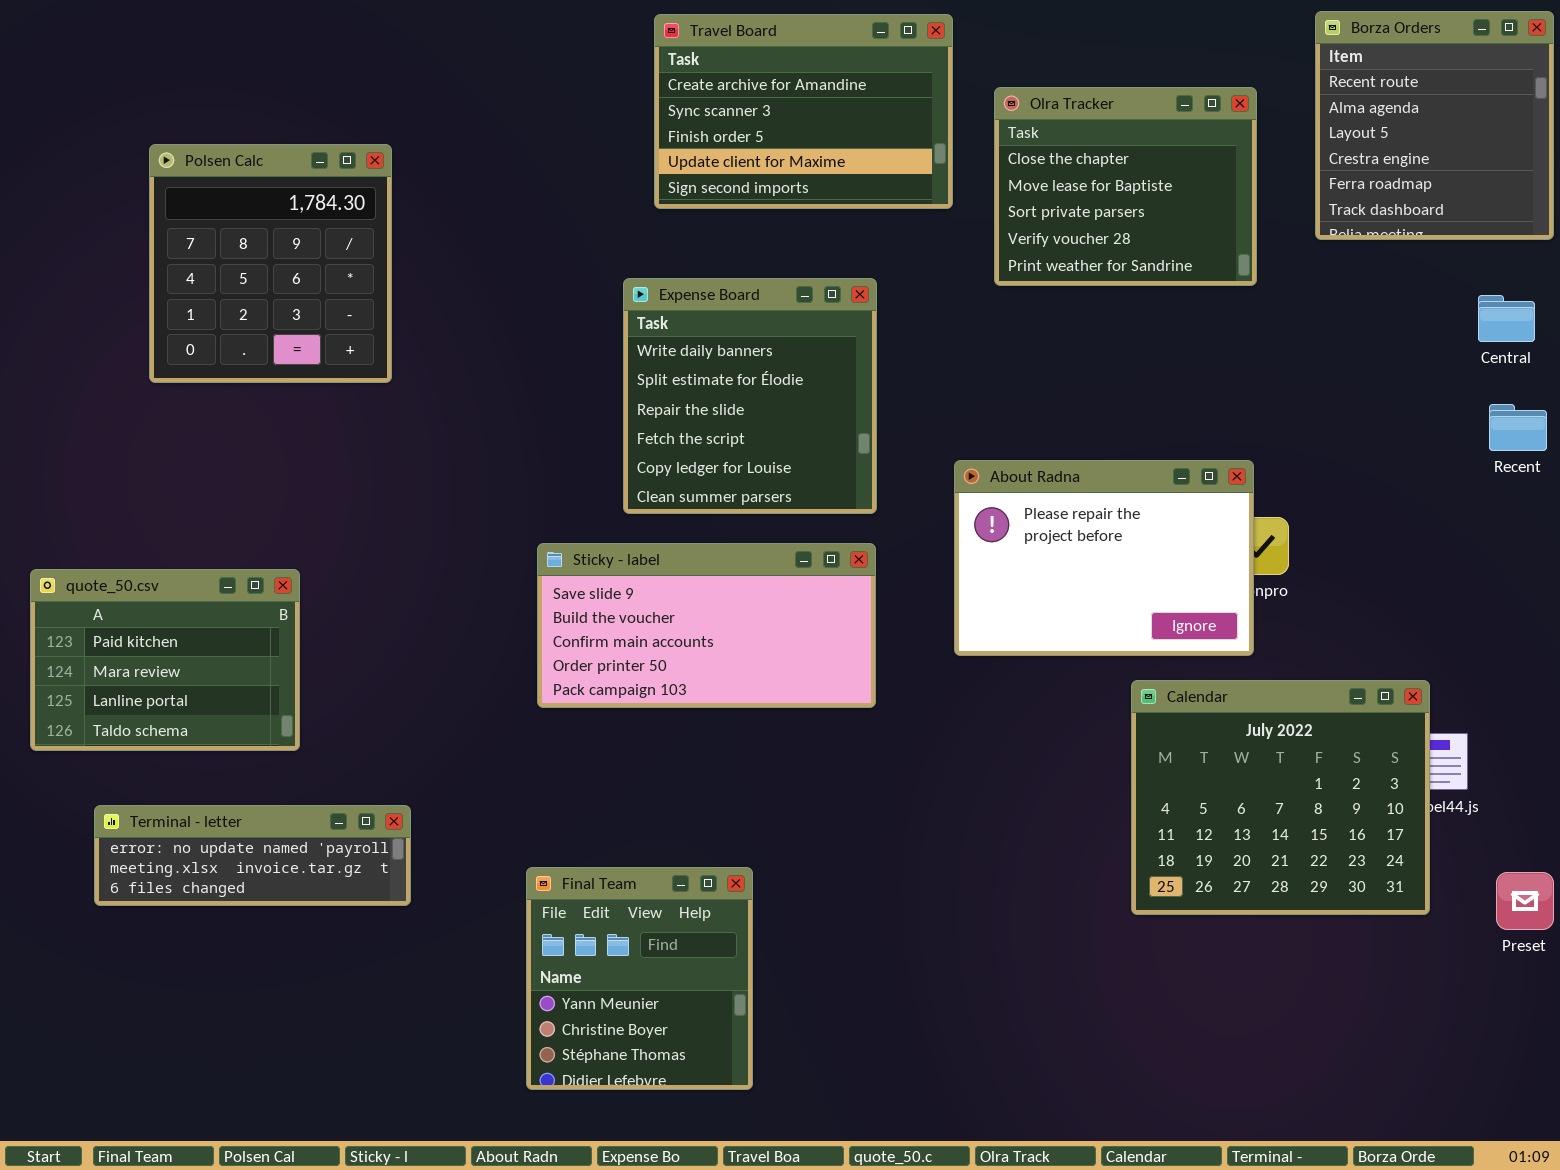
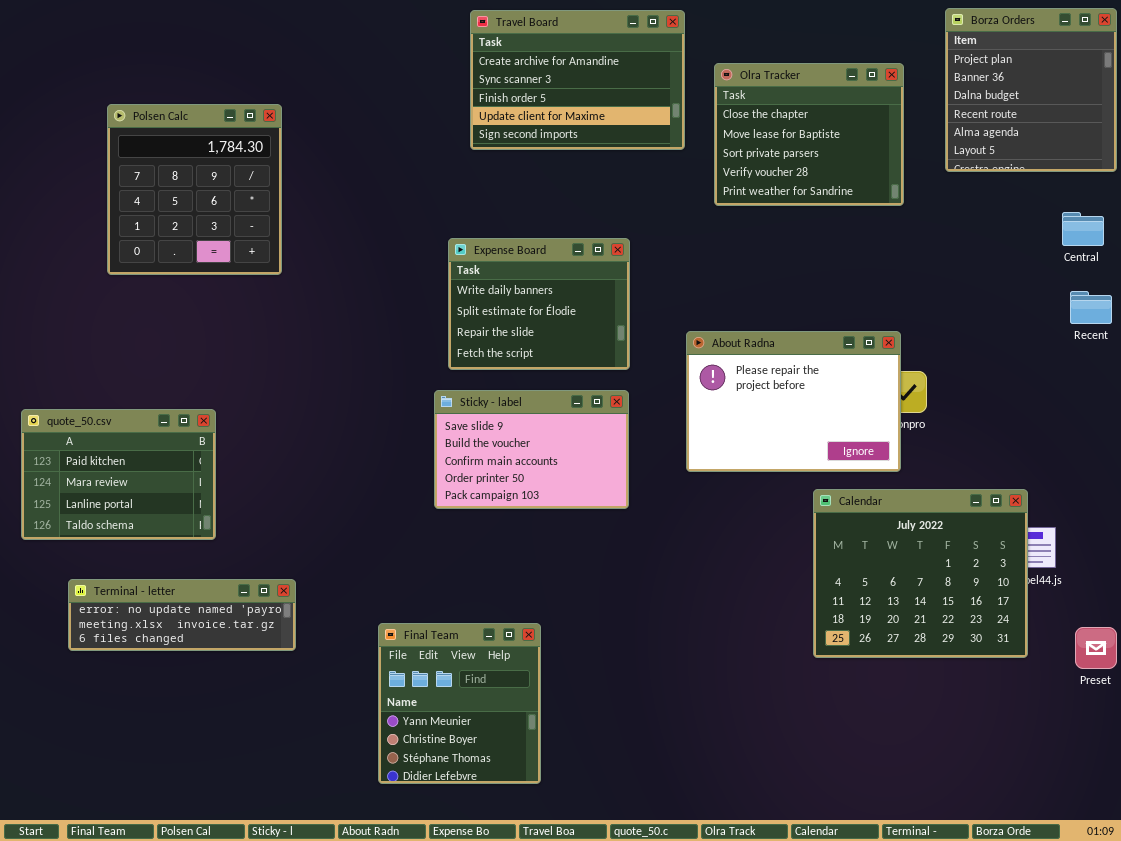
Borza Orders: [1315,11,1554,240] -> [945,8,1117,172], scrolled up 3 rows
Expense Board: [623,278,877,514] -> [448,238,630,370], resized
Sticky - label: [537,543,876,708] -> [434,390,629,509], resized

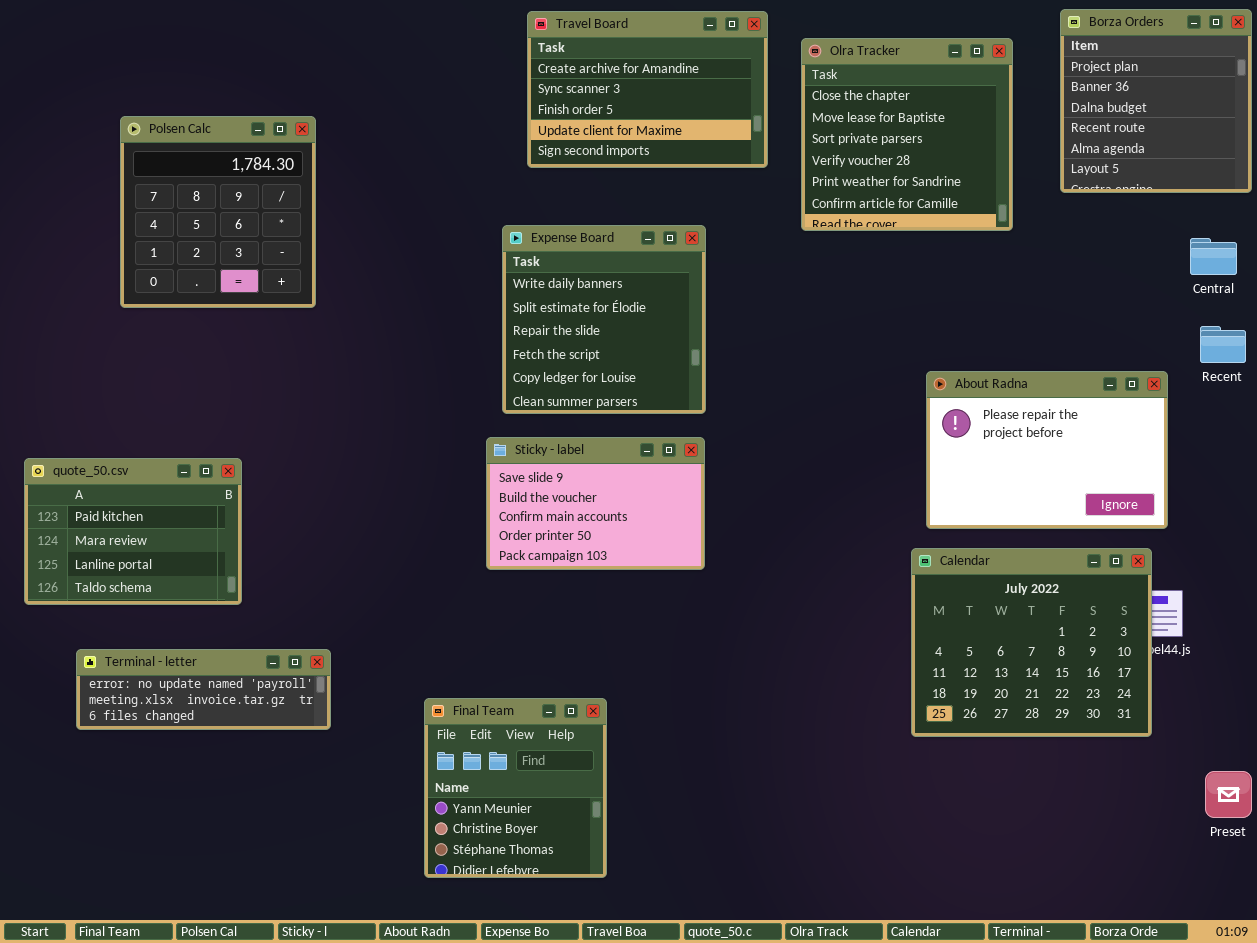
Olra Tracker: [714,63,904,206] -> [801,38,1013,231], resized
Expense Board: [448,238,630,370] -> [502,225,706,414], resized
About Radna: [686,331,901,472] -> [926,371,1168,529], moved
Preset: [1075,627,1117,669] -> [1205,771,1252,818], moved

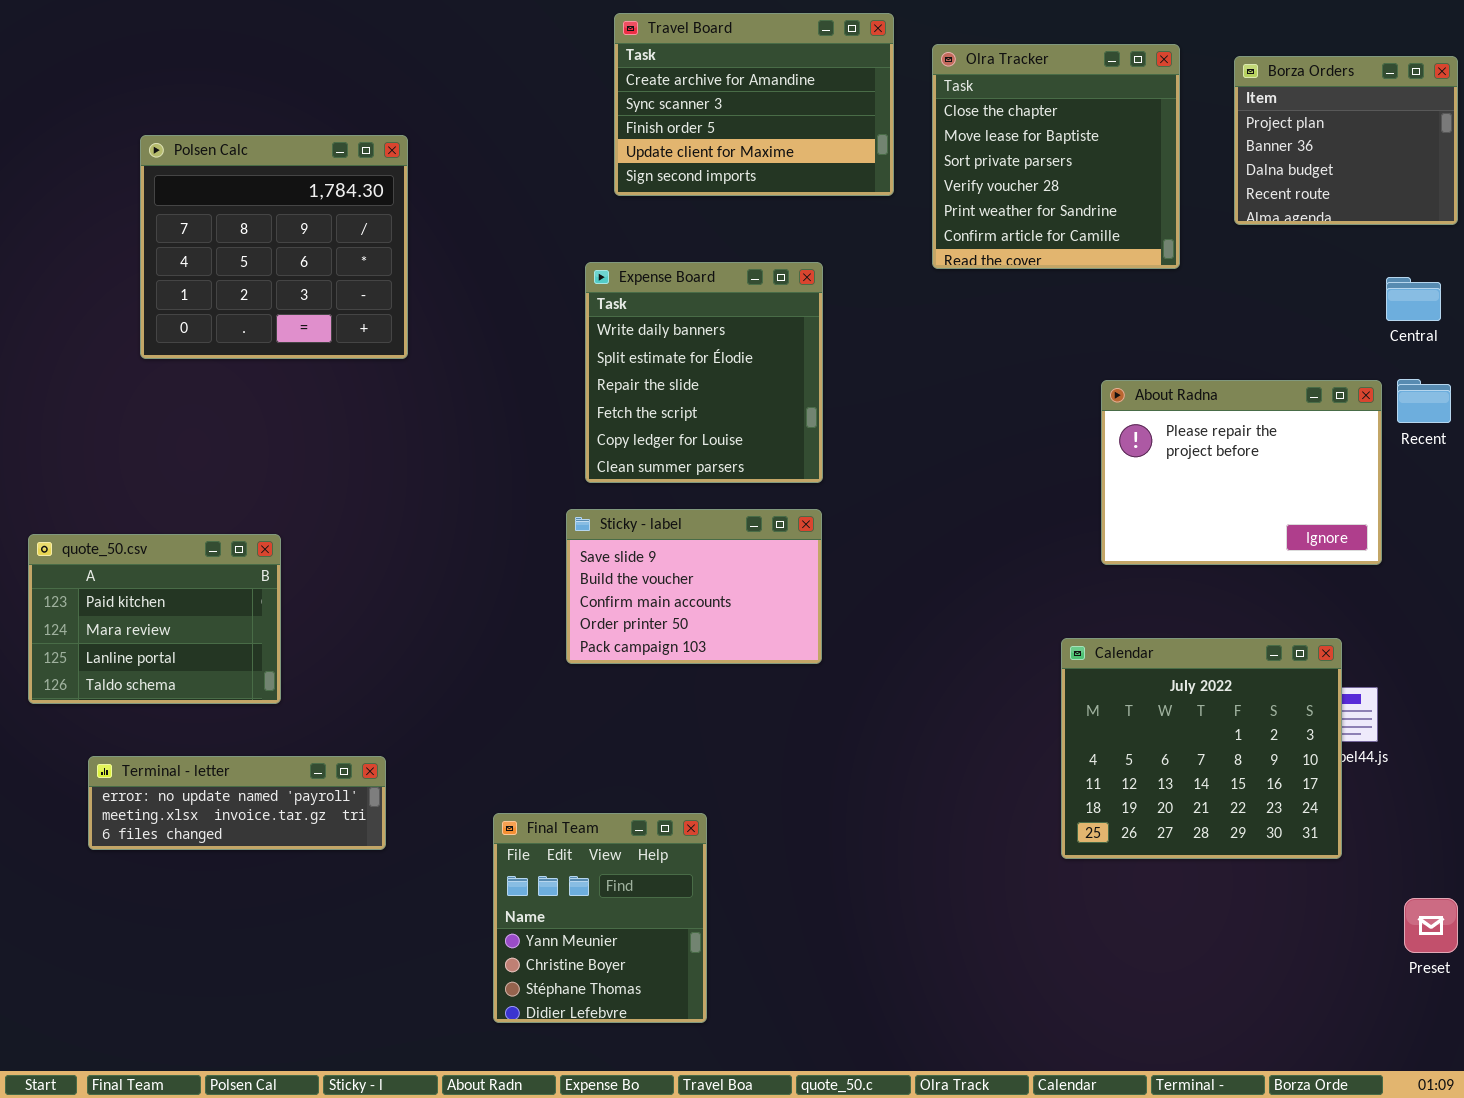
Borza Orders: [1060,9,1252,193] -> [1234,56,1458,225], resized
Polsen Calc: [120,116,316,308] -> [140,135,408,359], resized
About Radna: [926,371,1168,529] -> [1101,380,1382,565], moved

